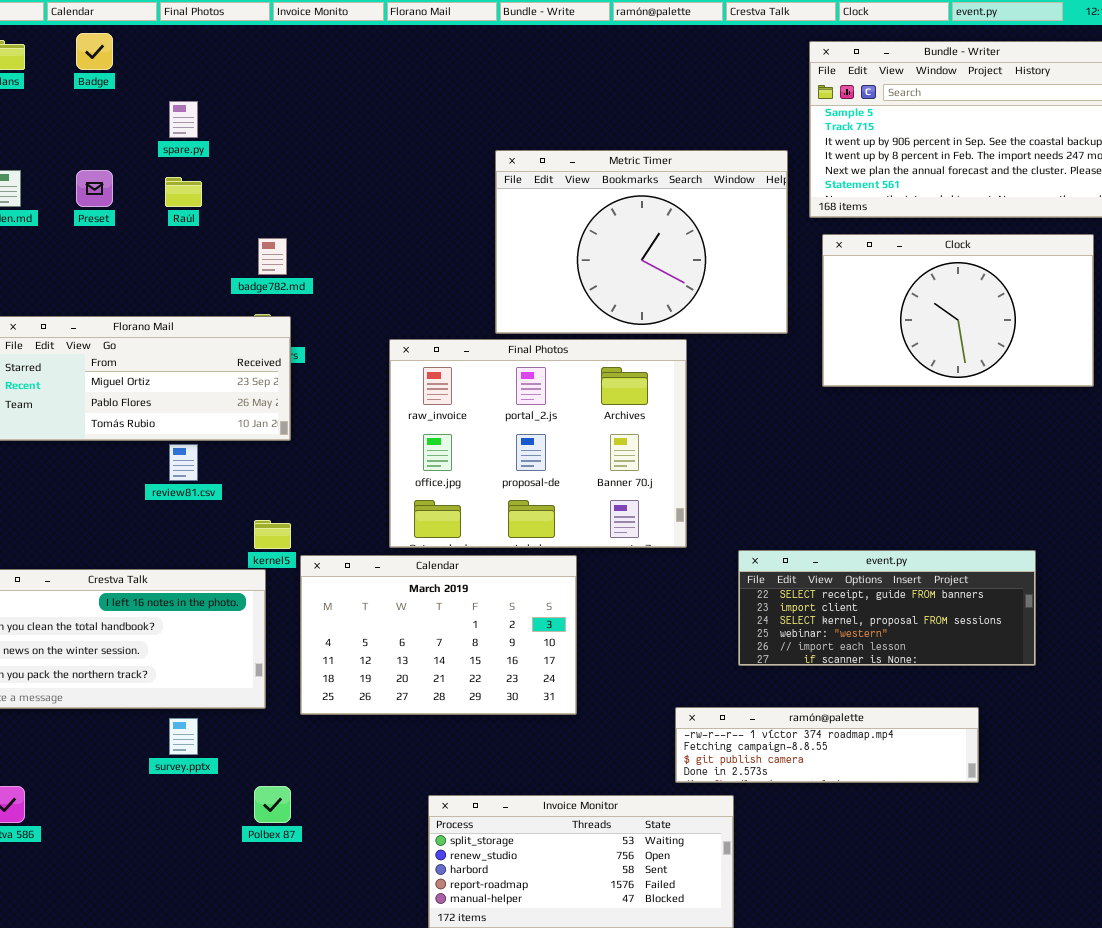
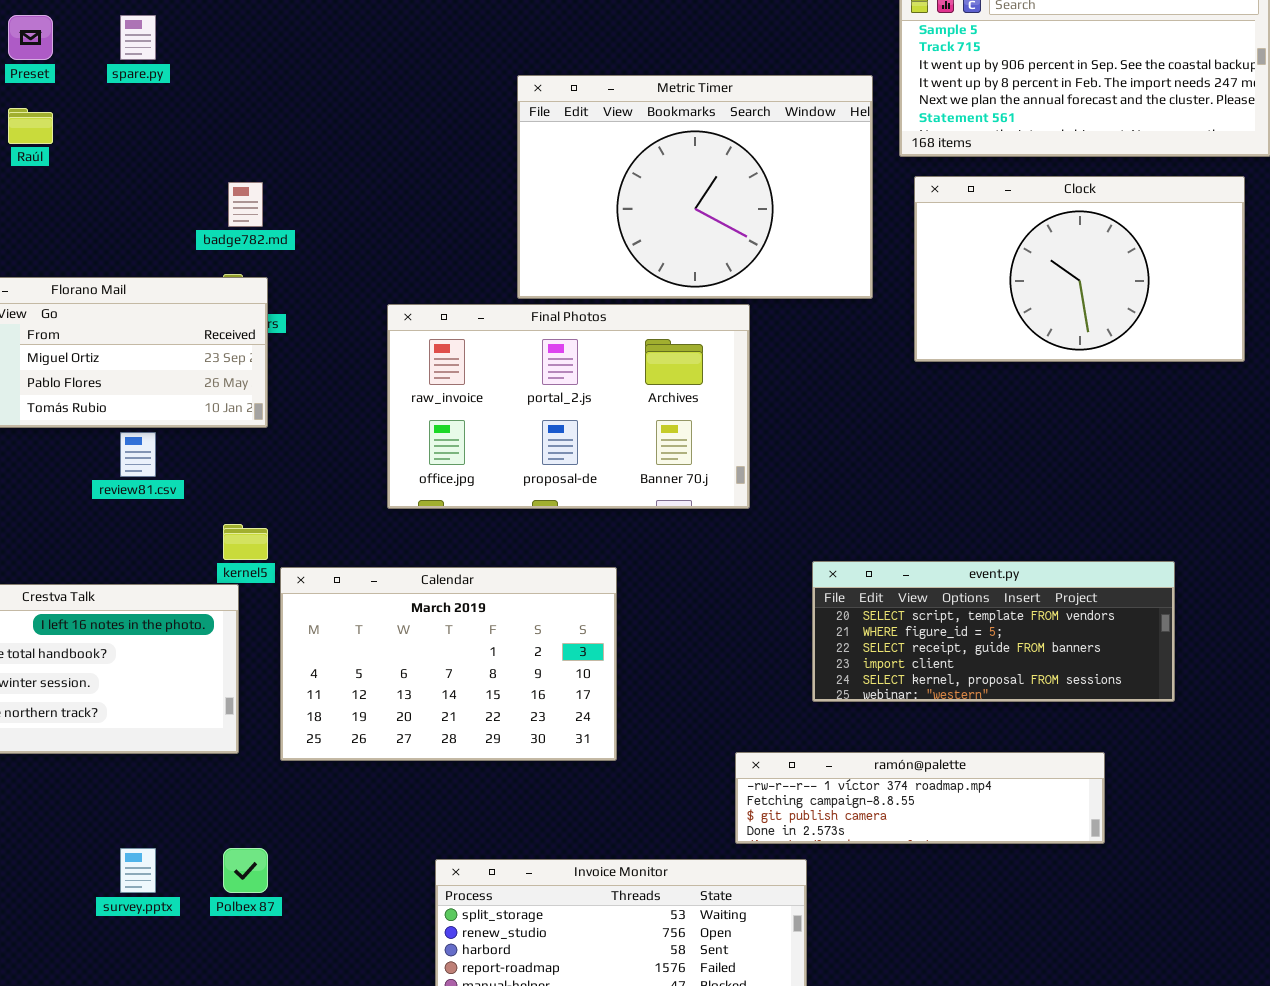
Preset: [76,170,113,207] -> [8,15,53,60], moved
Raúl: [165,177,202,207] -> [8,108,53,144], moved
Final Photos: [389,339,687,548] -> [387,304,750,509], resized
event.py: [738,550,1036,666] -> [812,561,1175,702], scrolled up 2 rows
survey.pptx: [169,718,198,755] -> [120,848,156,893], moved

